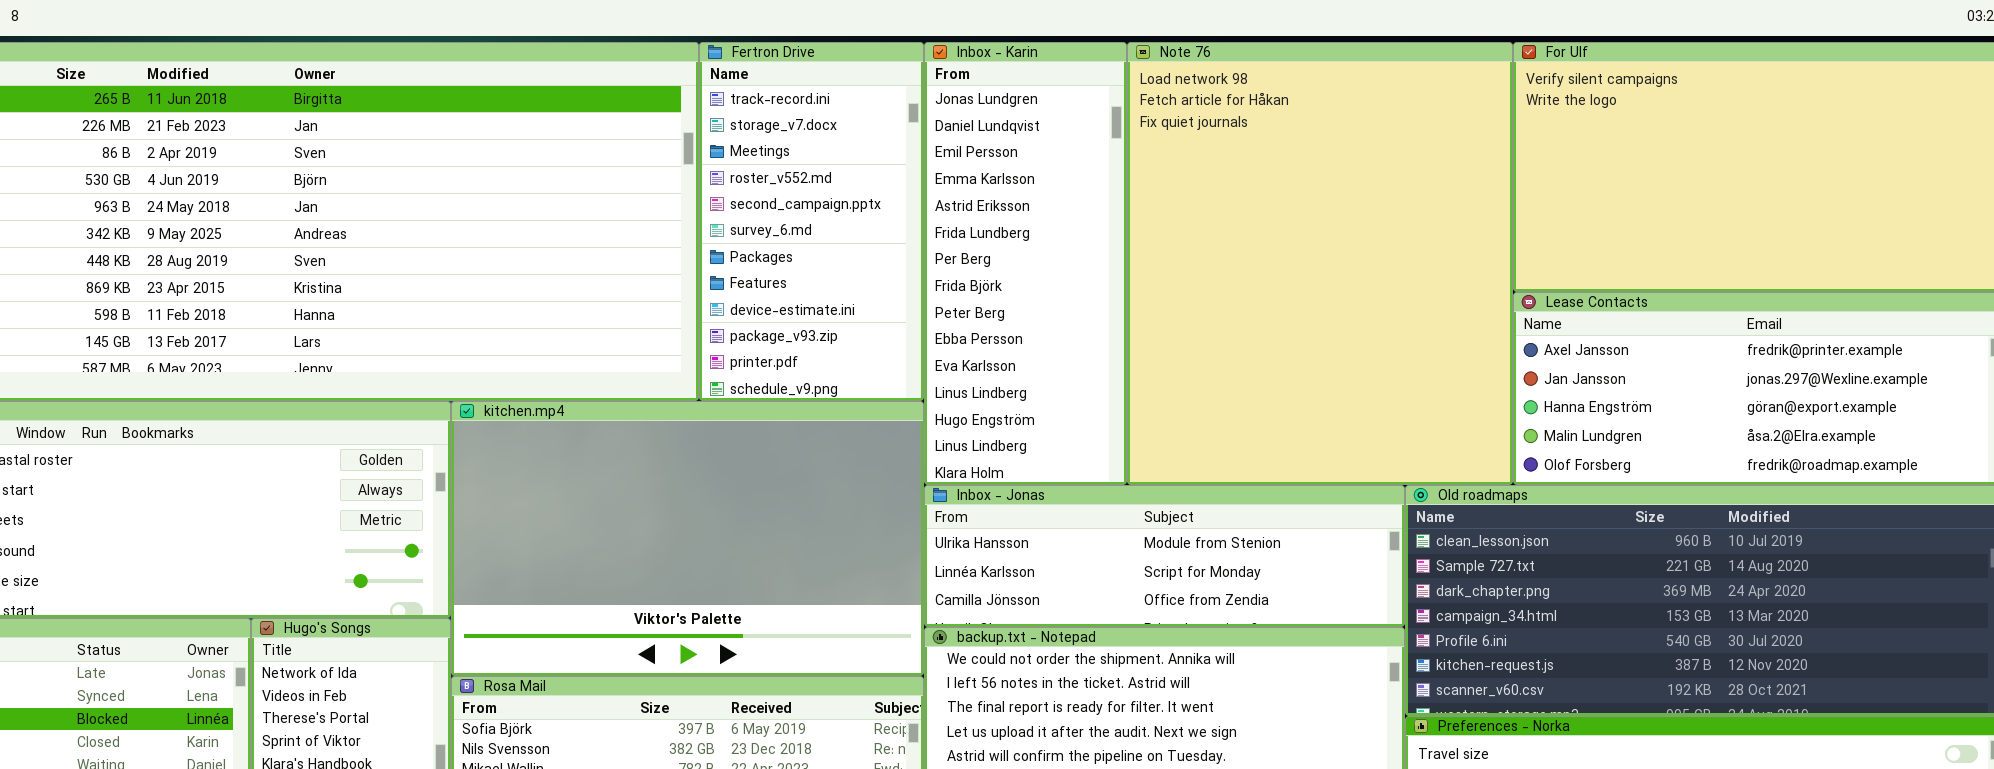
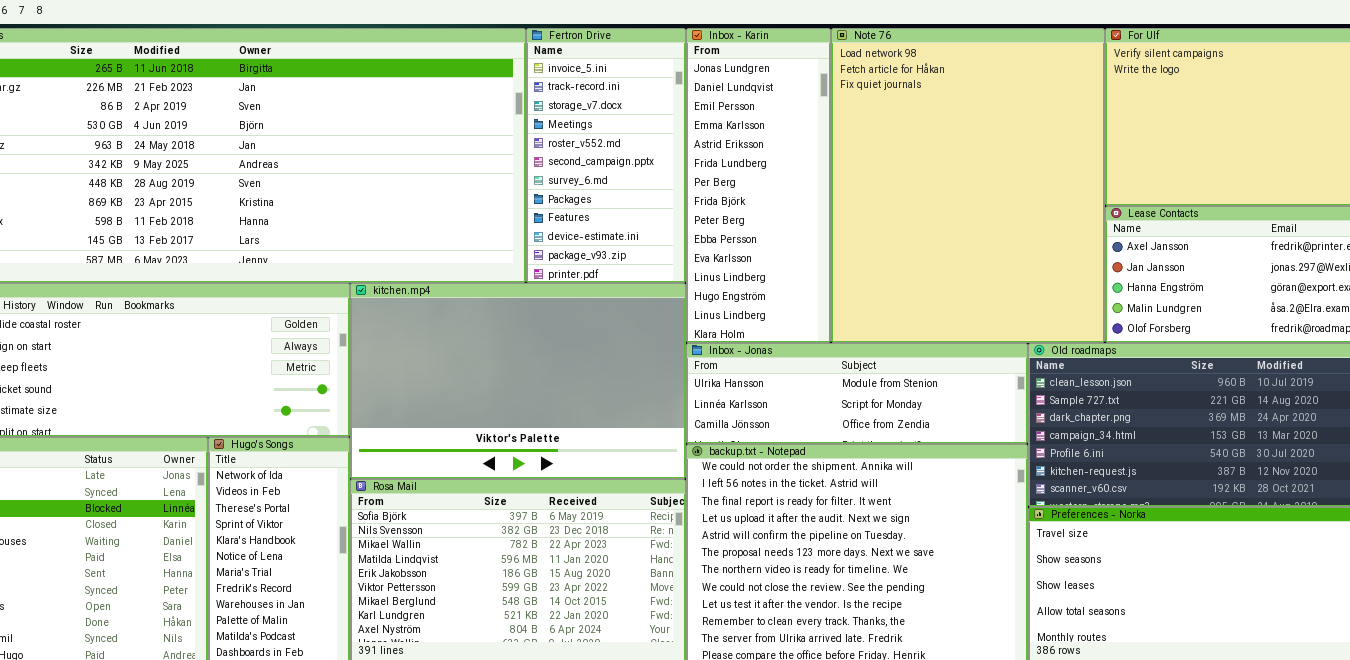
Fertron Drive: [699,42,924,401] -> [526,28,686,283], scrolled up 1 row

